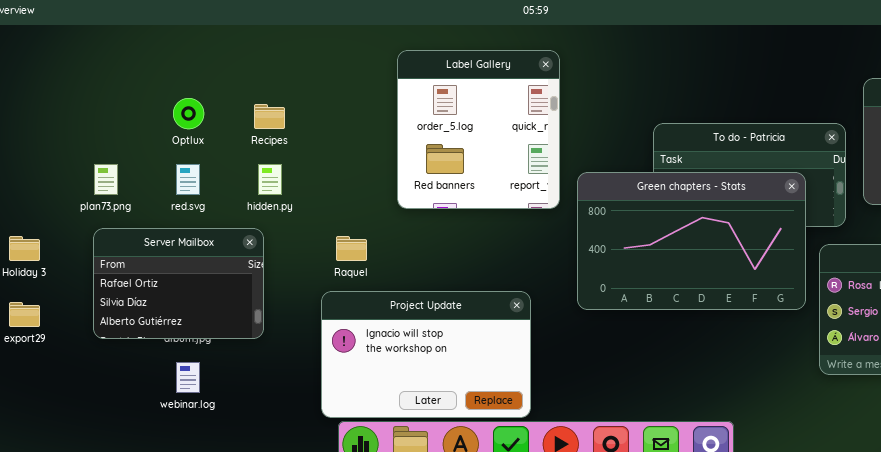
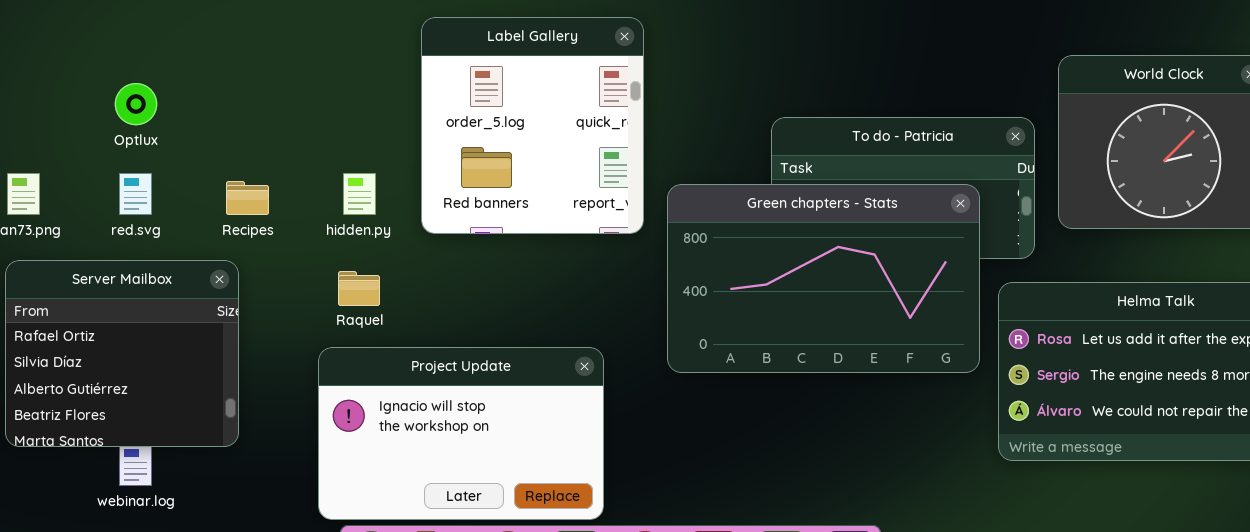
Recipes: [254,104,285,129] -> [226,181,269,215], moved
hidden.py: [258,164,282,195] -> [343,173,376,215], moved
Server Mailbox: [93,228,264,339] -> [5,260,239,447], resized

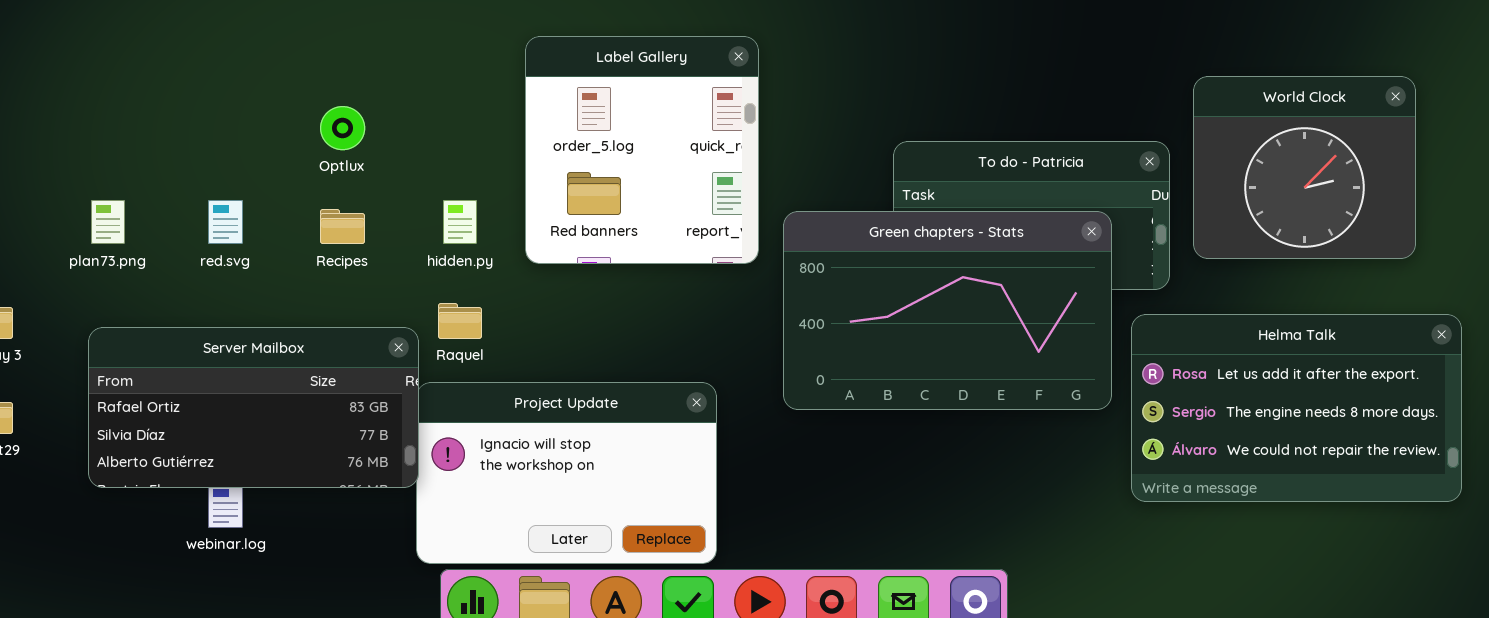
Optlux: [115,83,157,125] -> [320,106,365,150], moved
Server Mailbox: [5,260,239,447] -> [88,327,419,488], resized

